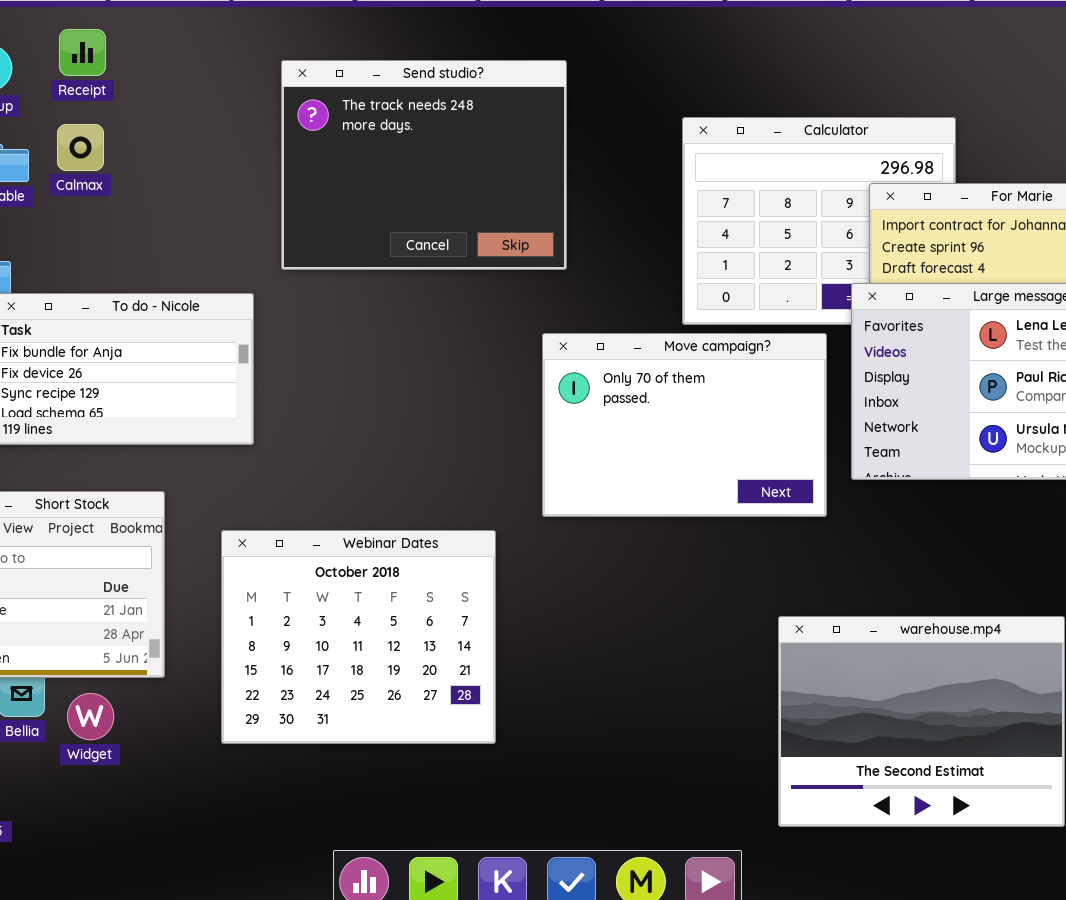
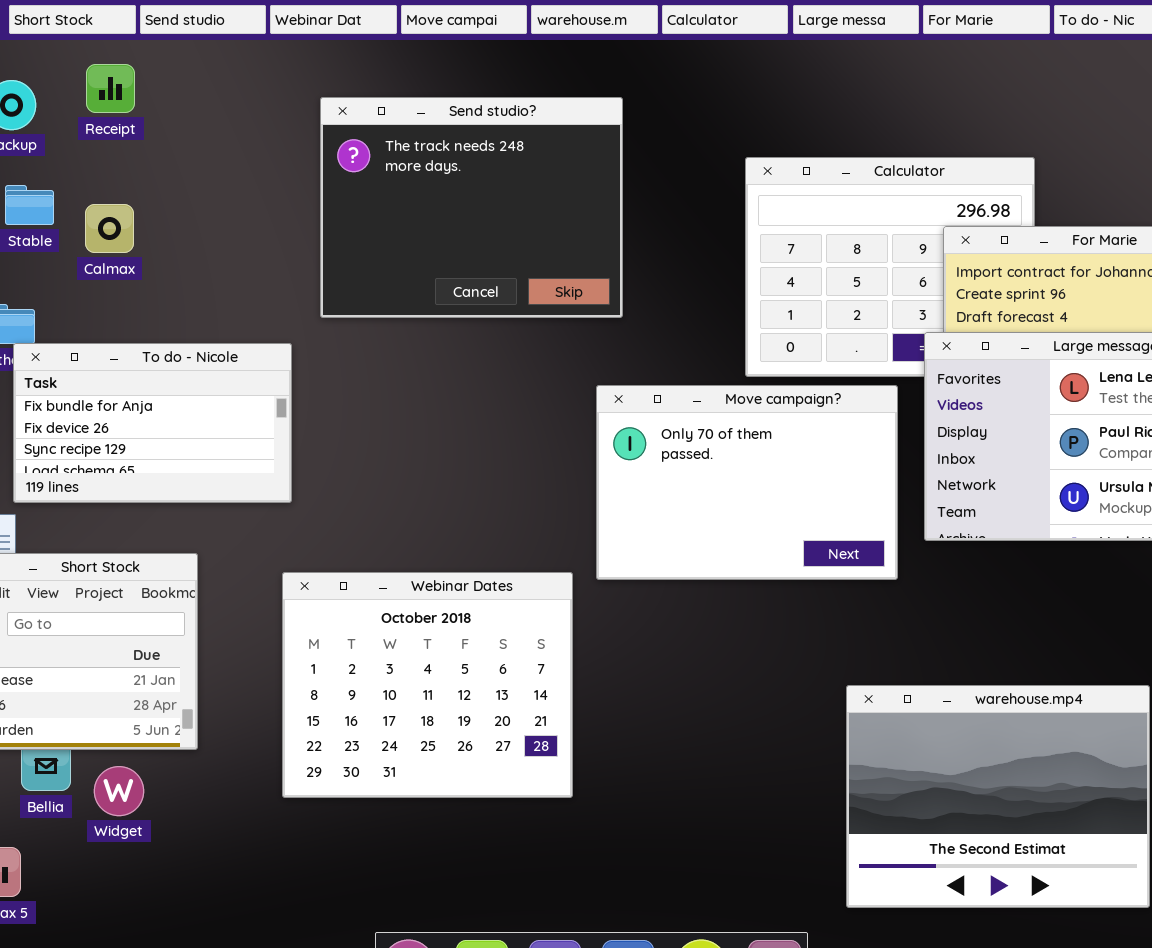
Calmax: [57,124,104,171] -> [85,204,134,253], moved
Webinar Dates: [221,530,496,744] -> [282,572,573,798], moved

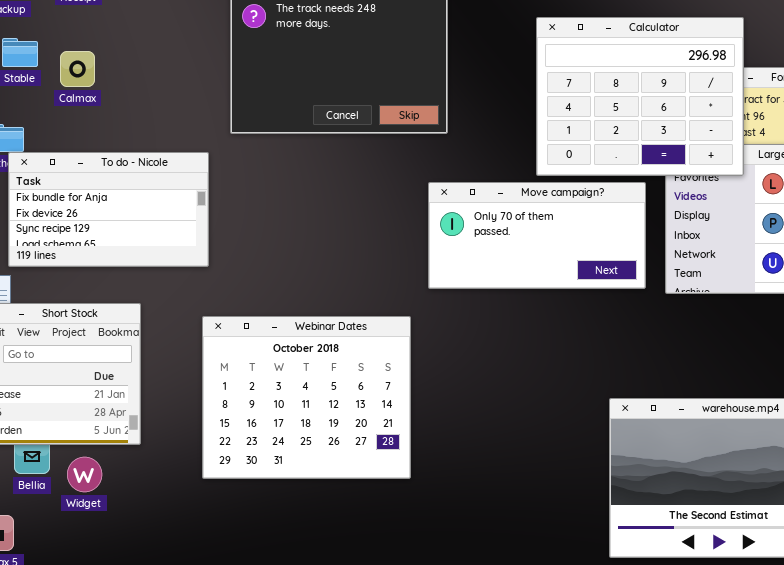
Calculator: [745,157,1035,377] -> [536,17,744,176], raised
Move campaign?: [596,385,898,580] -> [428,182,646,289], resized

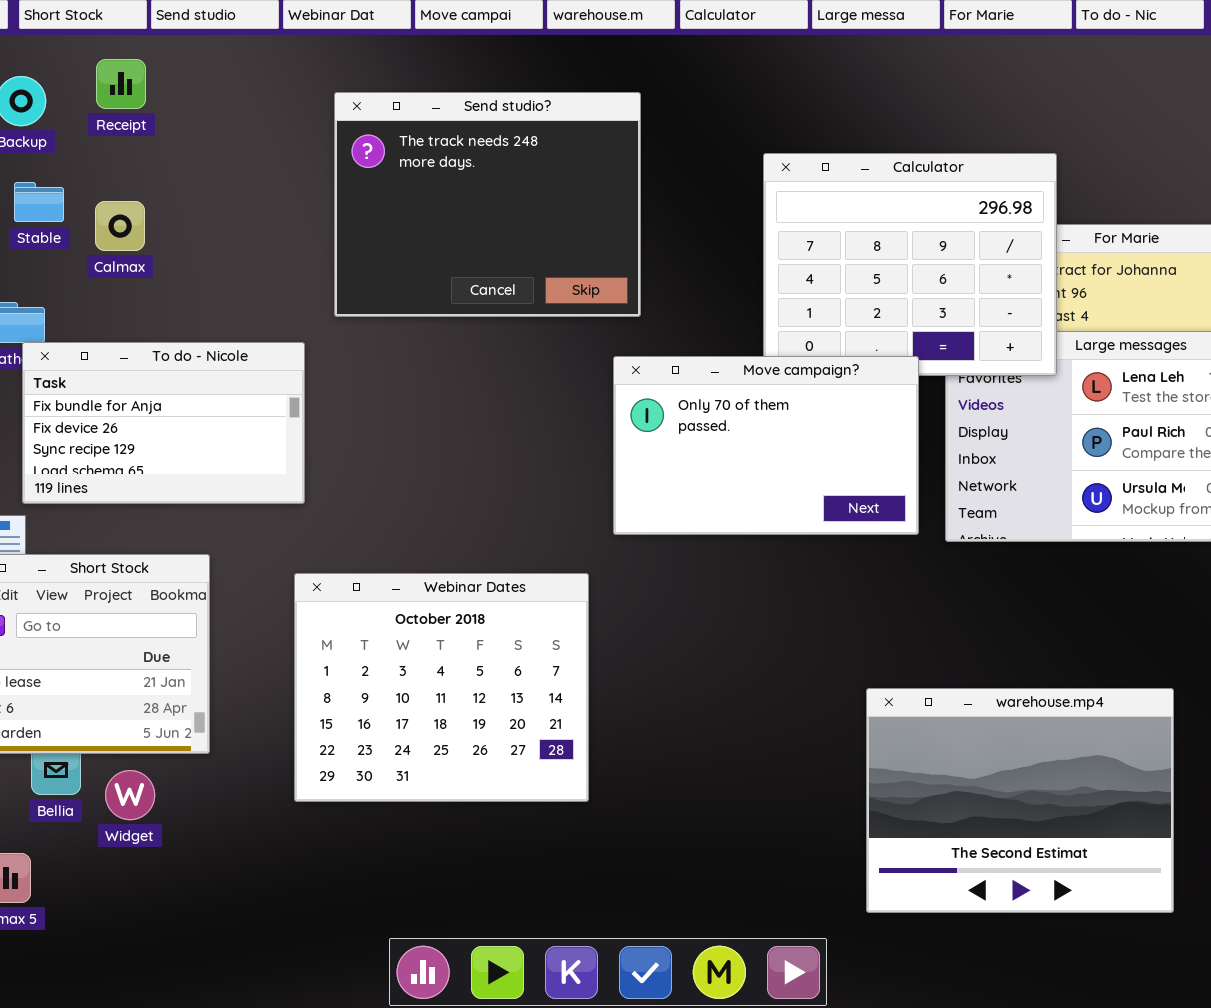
Move campaign?: [428,182,646,289] -> [613,356,919,535], resized

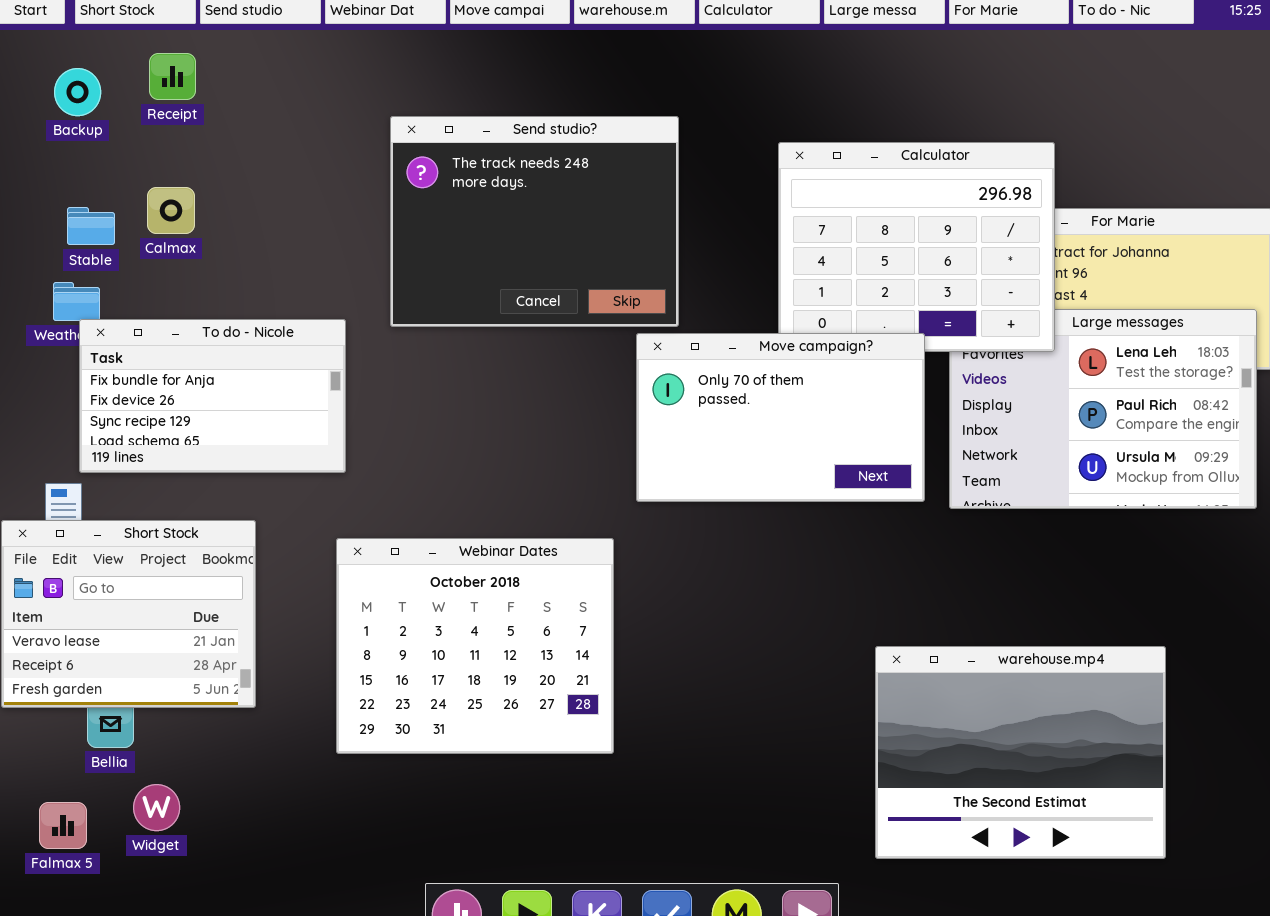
Send studio?: [334,92,641,317] -> [390,116,679,327], moved
Stable: [14,182,64,222] -> [67,207,115,245], moved
Widget: [105,770,155,820] -> [133,784,180,831], moved

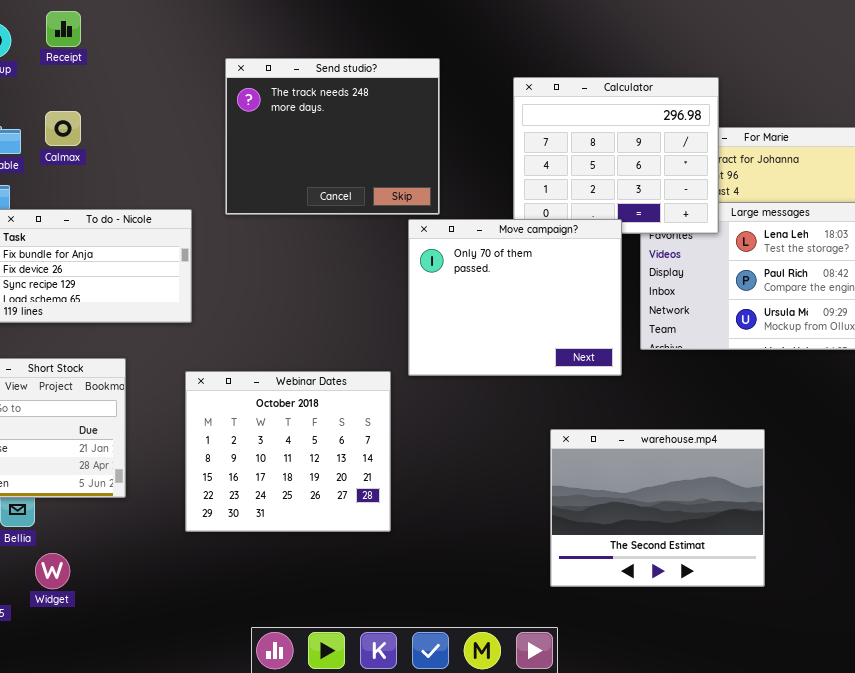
Move campaign?: [636,333,925,502] -> [408,219,622,376], resized
warehouse.mp4: [875,646,1166,859] -> [550,429,765,587], moved

